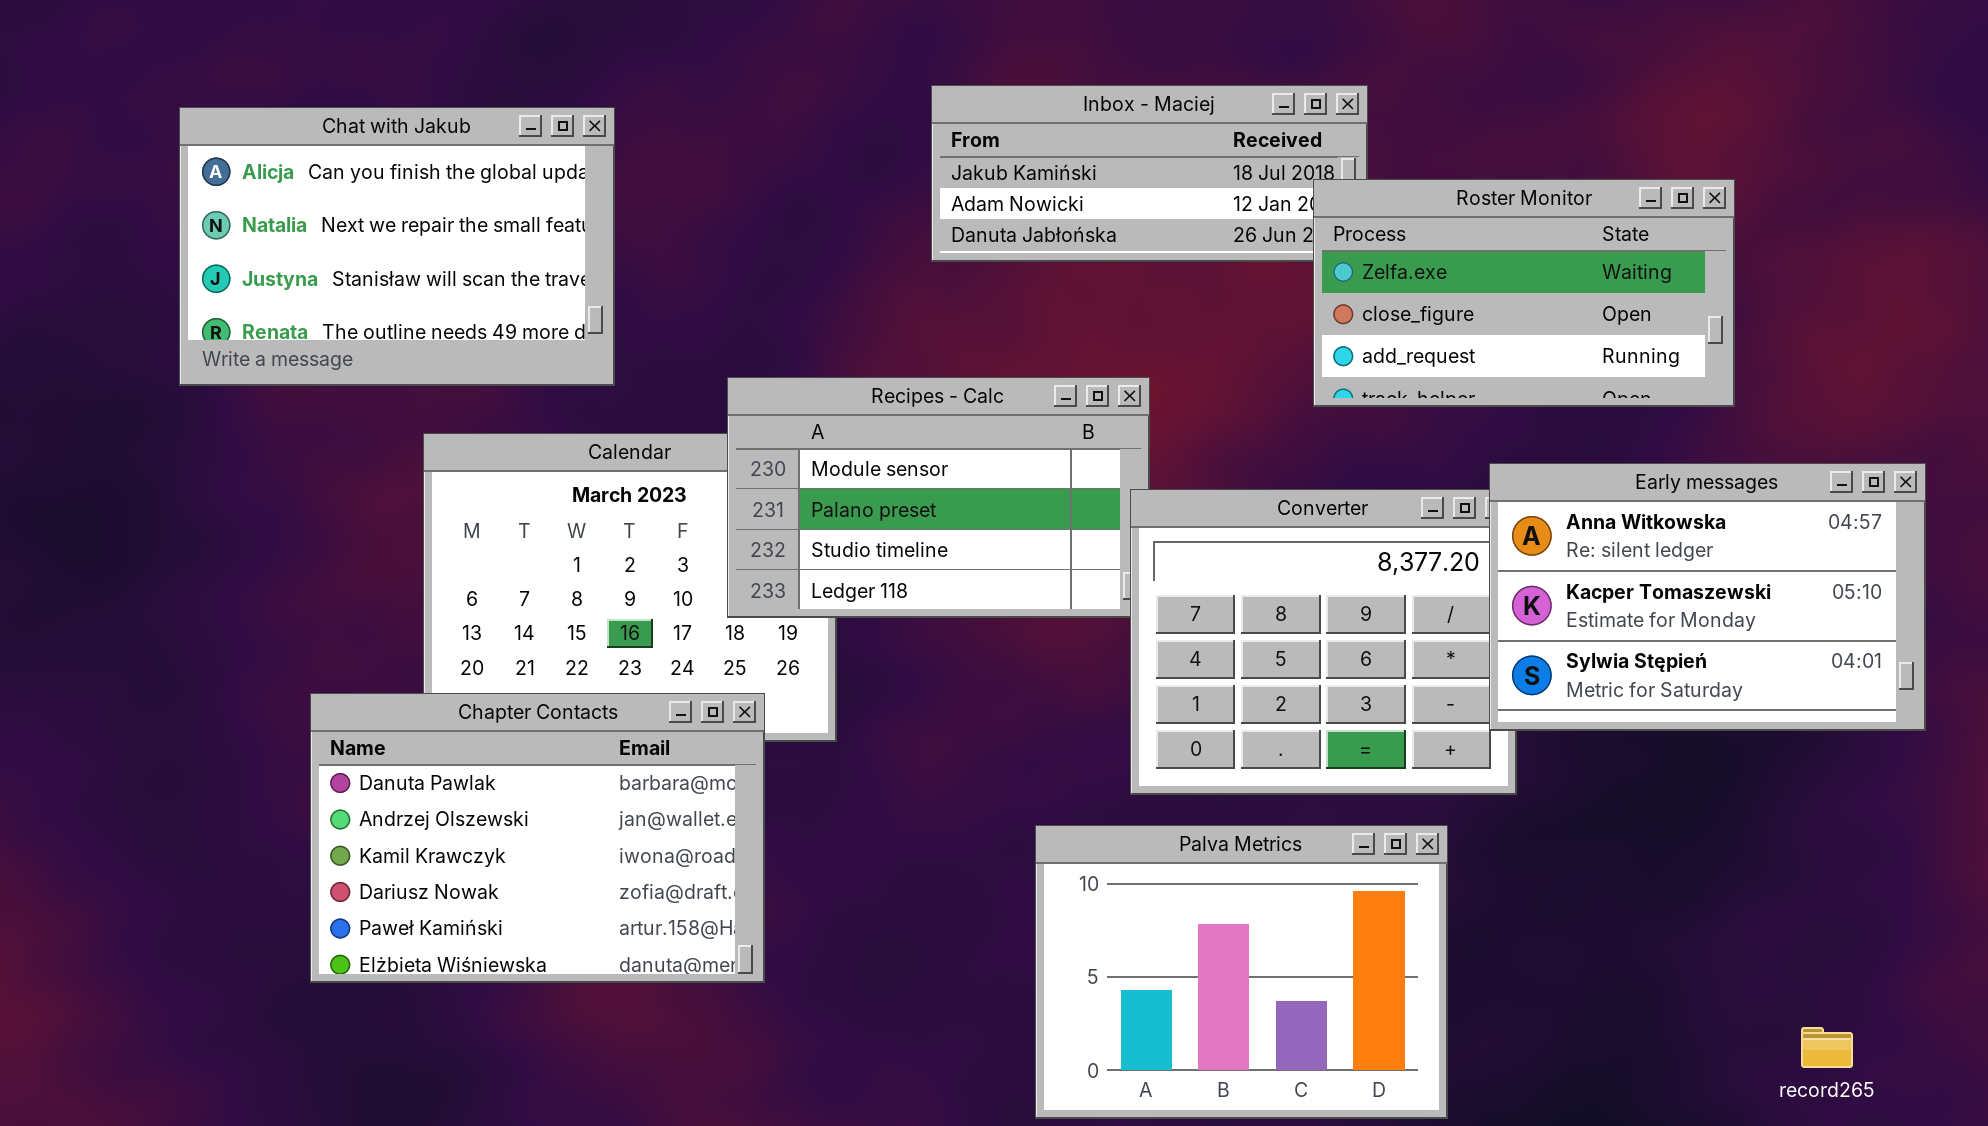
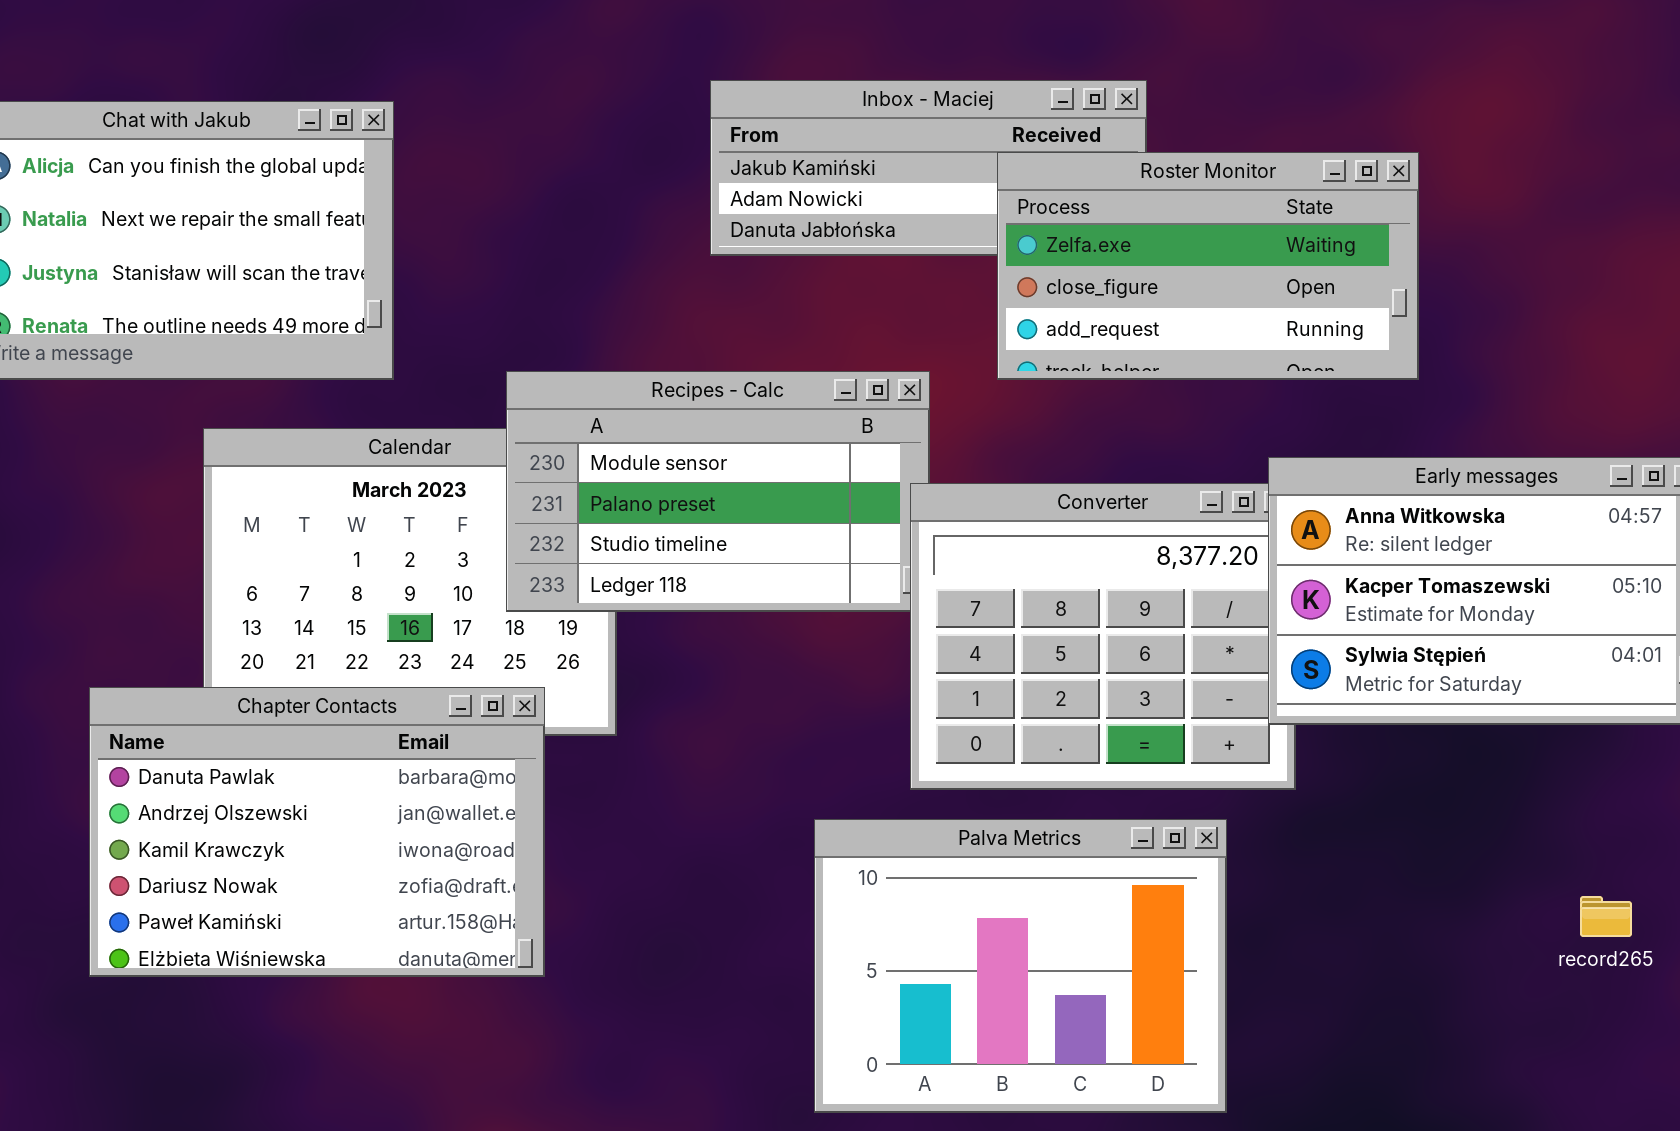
Roster Monitor: [1313,179,1735,407] -> [997,152,1419,380], moved
record265: [1801,1027,1853,1068] -> [1580,896,1632,937], moved

